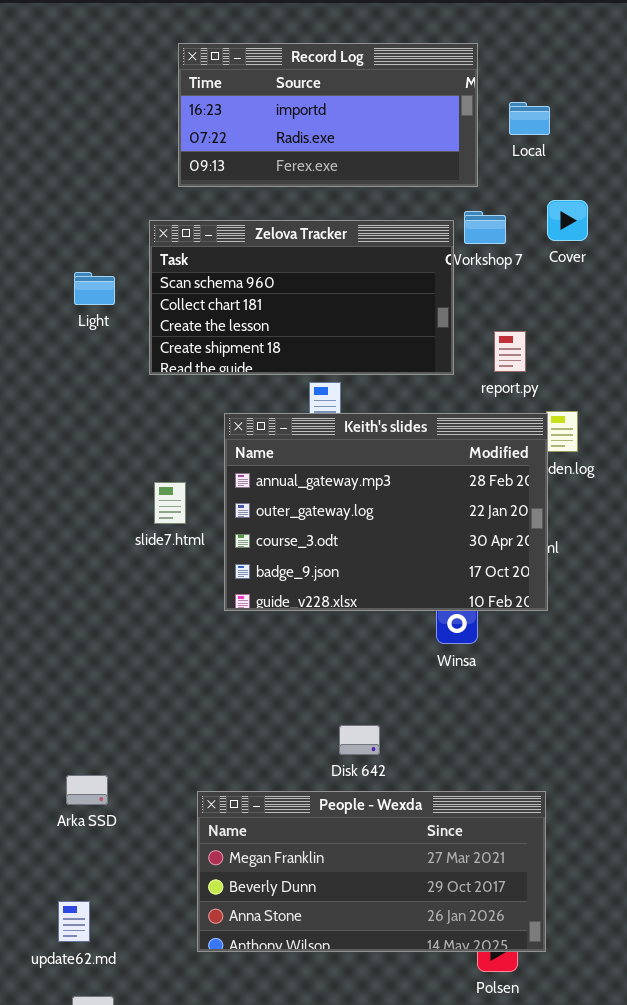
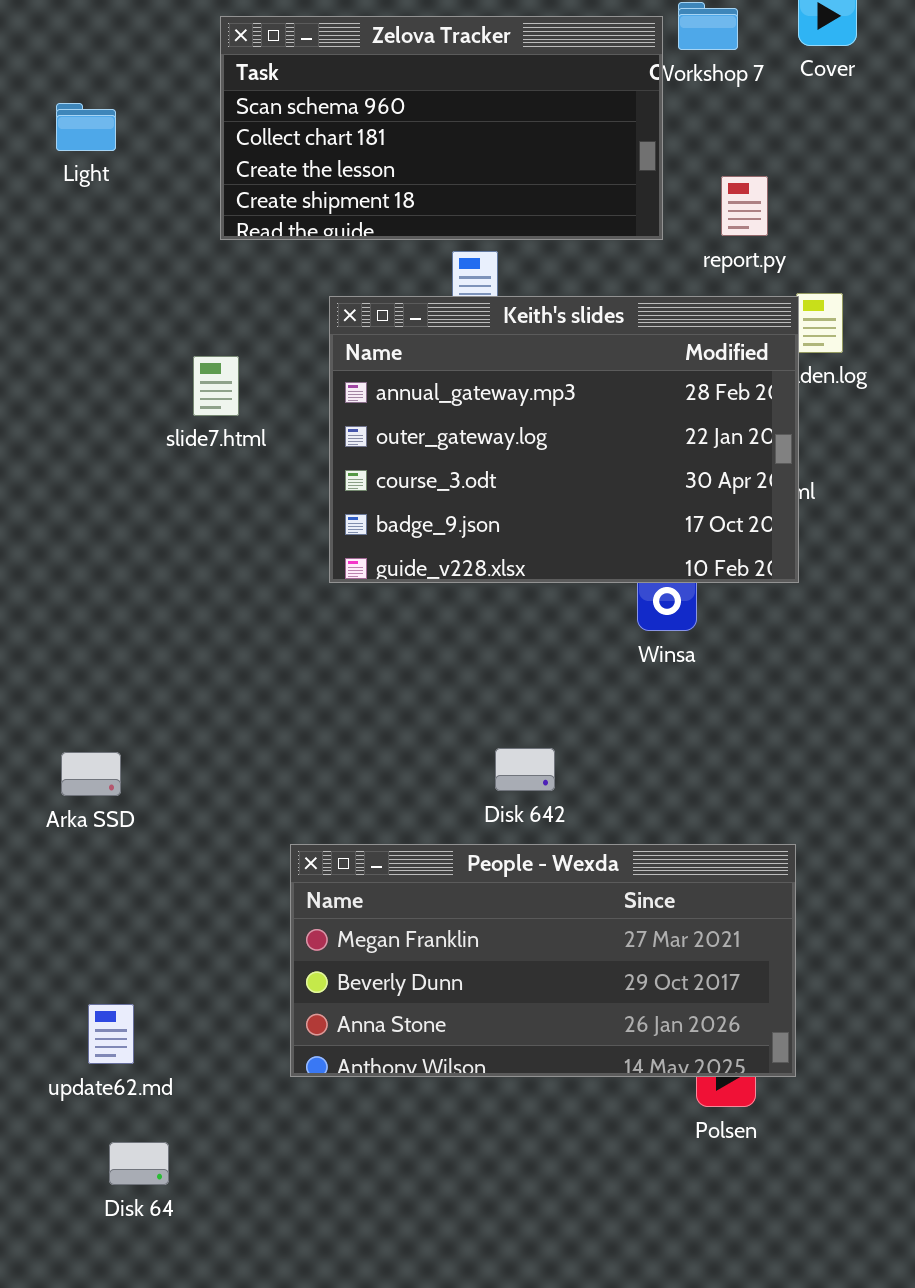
Light: [74,272,115,305] -> [56,103,116,151], moved
slide7.html: [154,482,186,524] -> [193,356,239,416], moved
Arka SSD: [66,775,108,805] -> [61,752,121,796], moved

